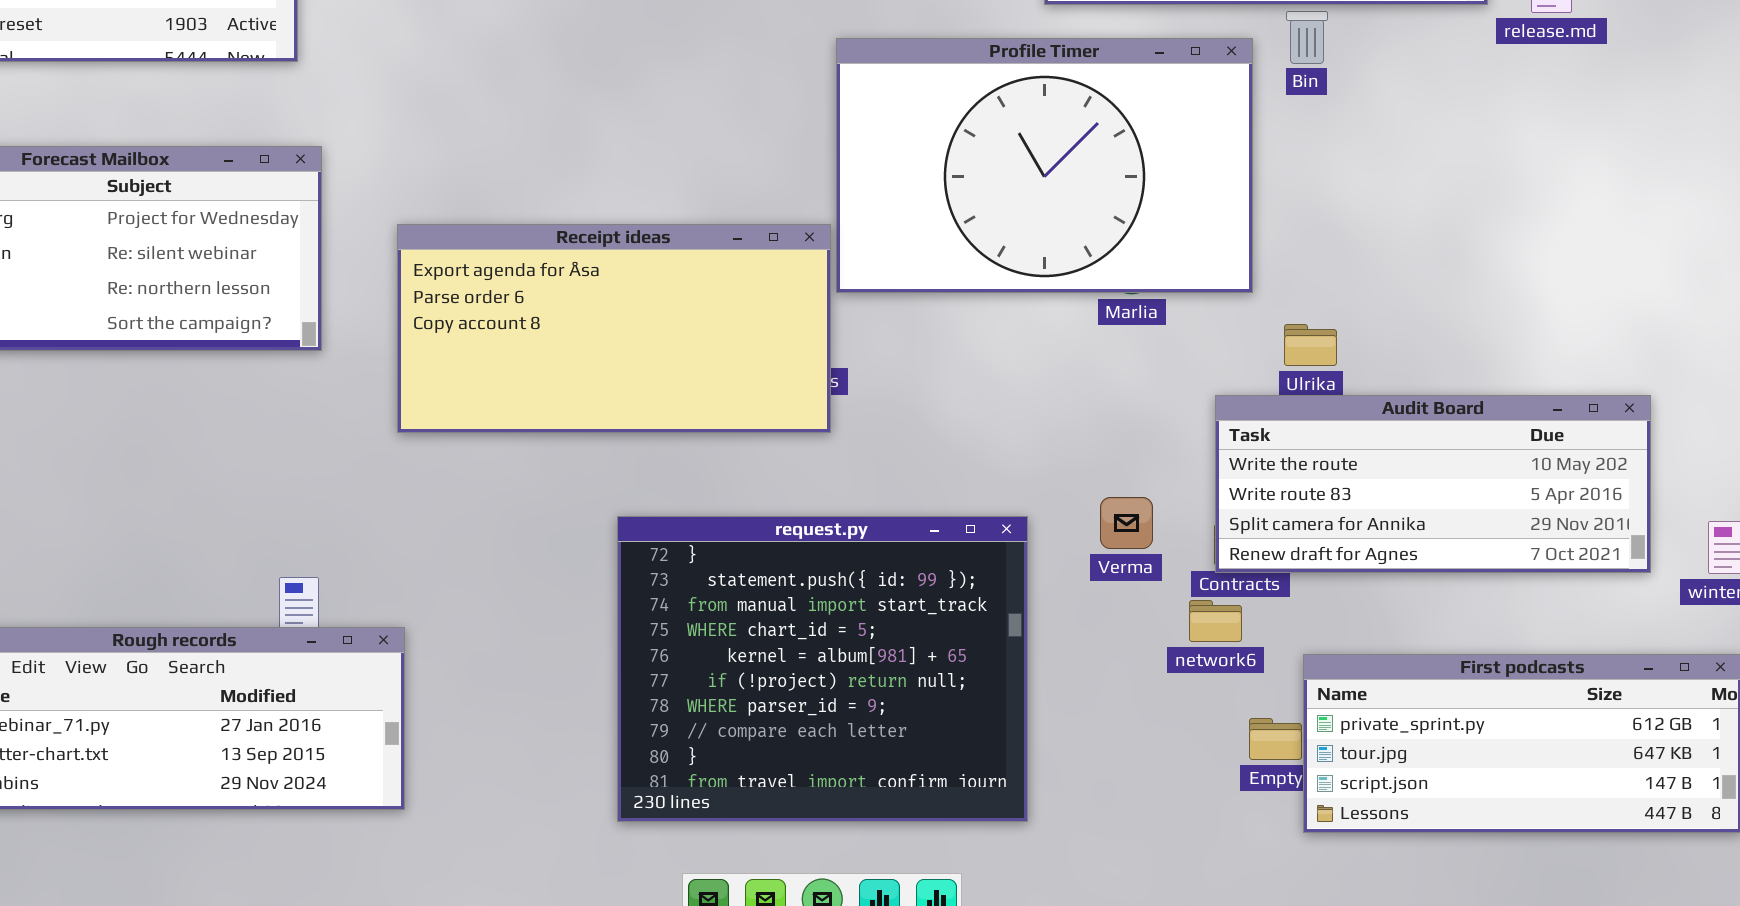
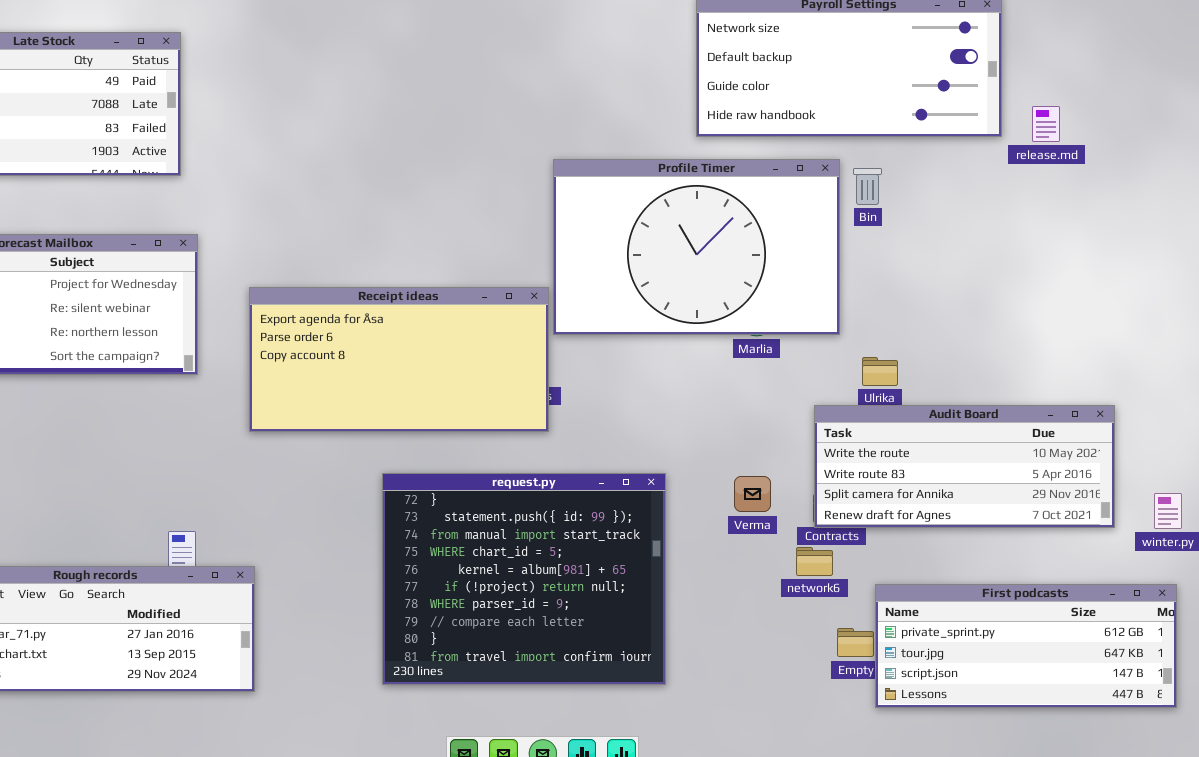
Bin: [1286,11,1328,64] -> [853,168,882,205], moved
request.py: [617,516,1028,822] -> [382,473,666,685], moved

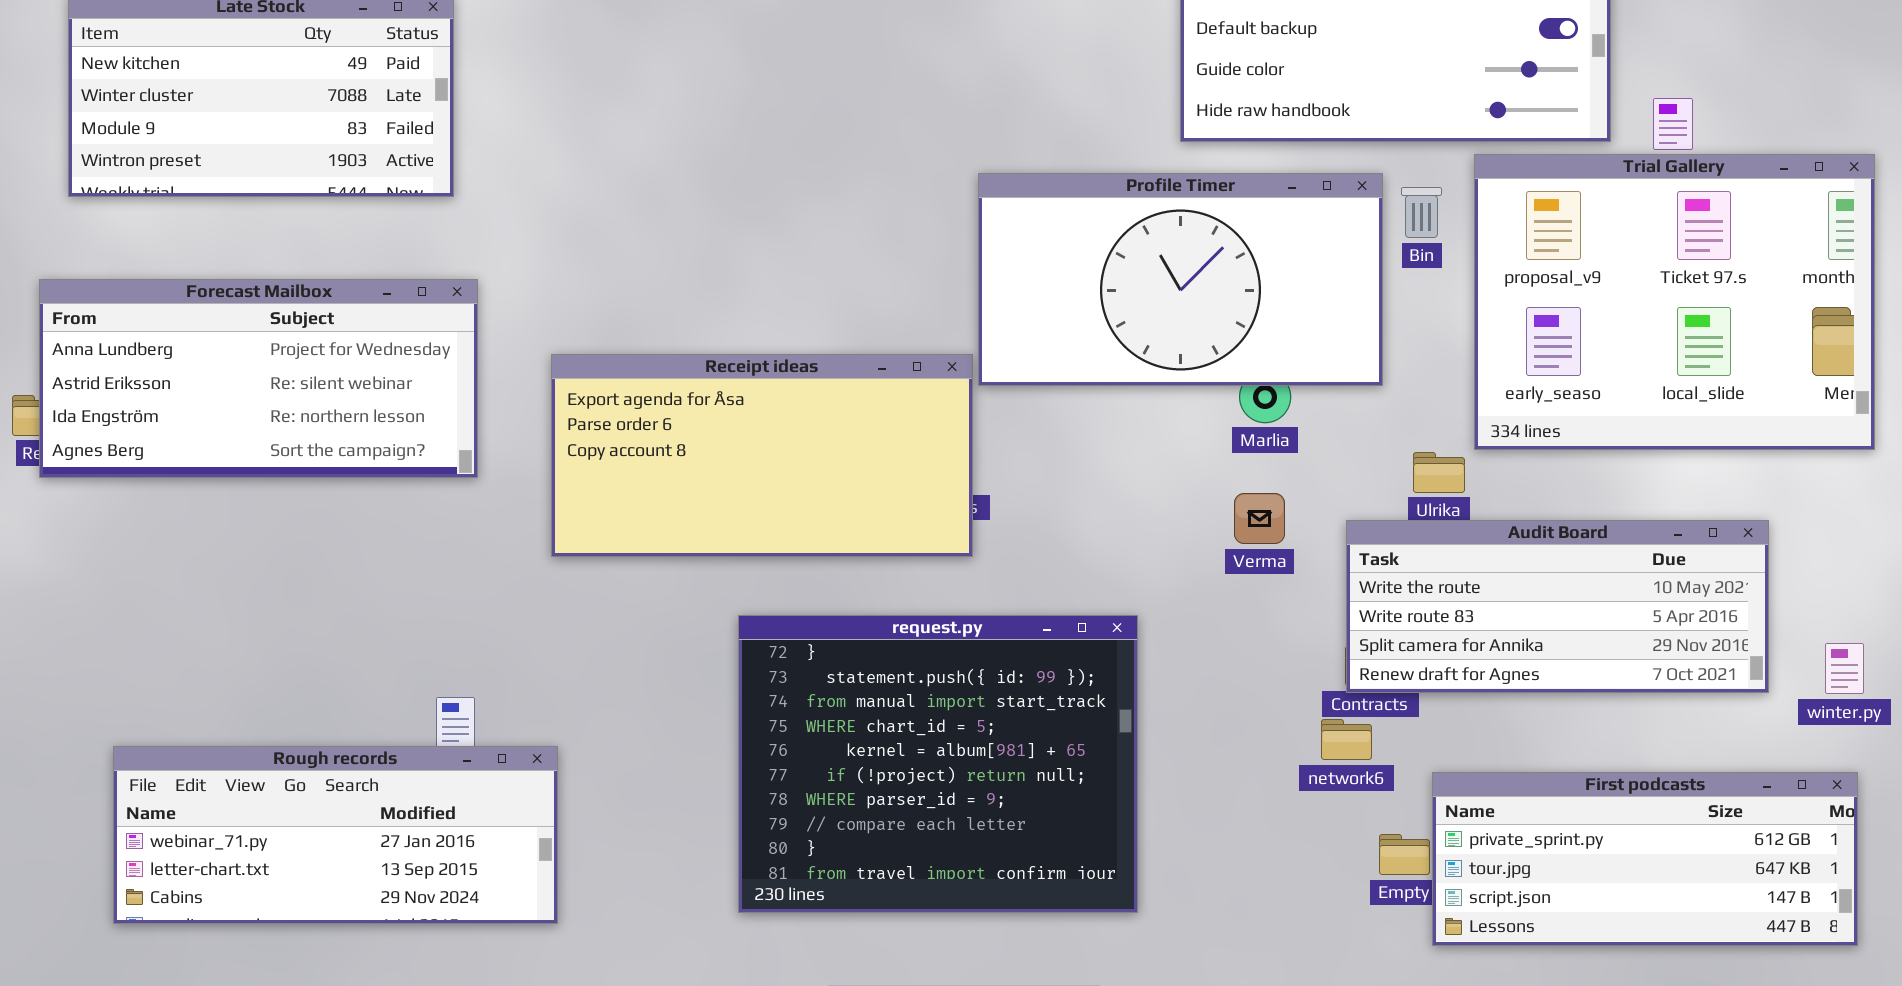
Trial Gallery: none -> [1474,154,1875,450], opened
Profile Timer: [553,159,840,335] -> [978,173,1383,386], resized
Verma: [734,476,771,512] -> [1234,493,1285,544], moved

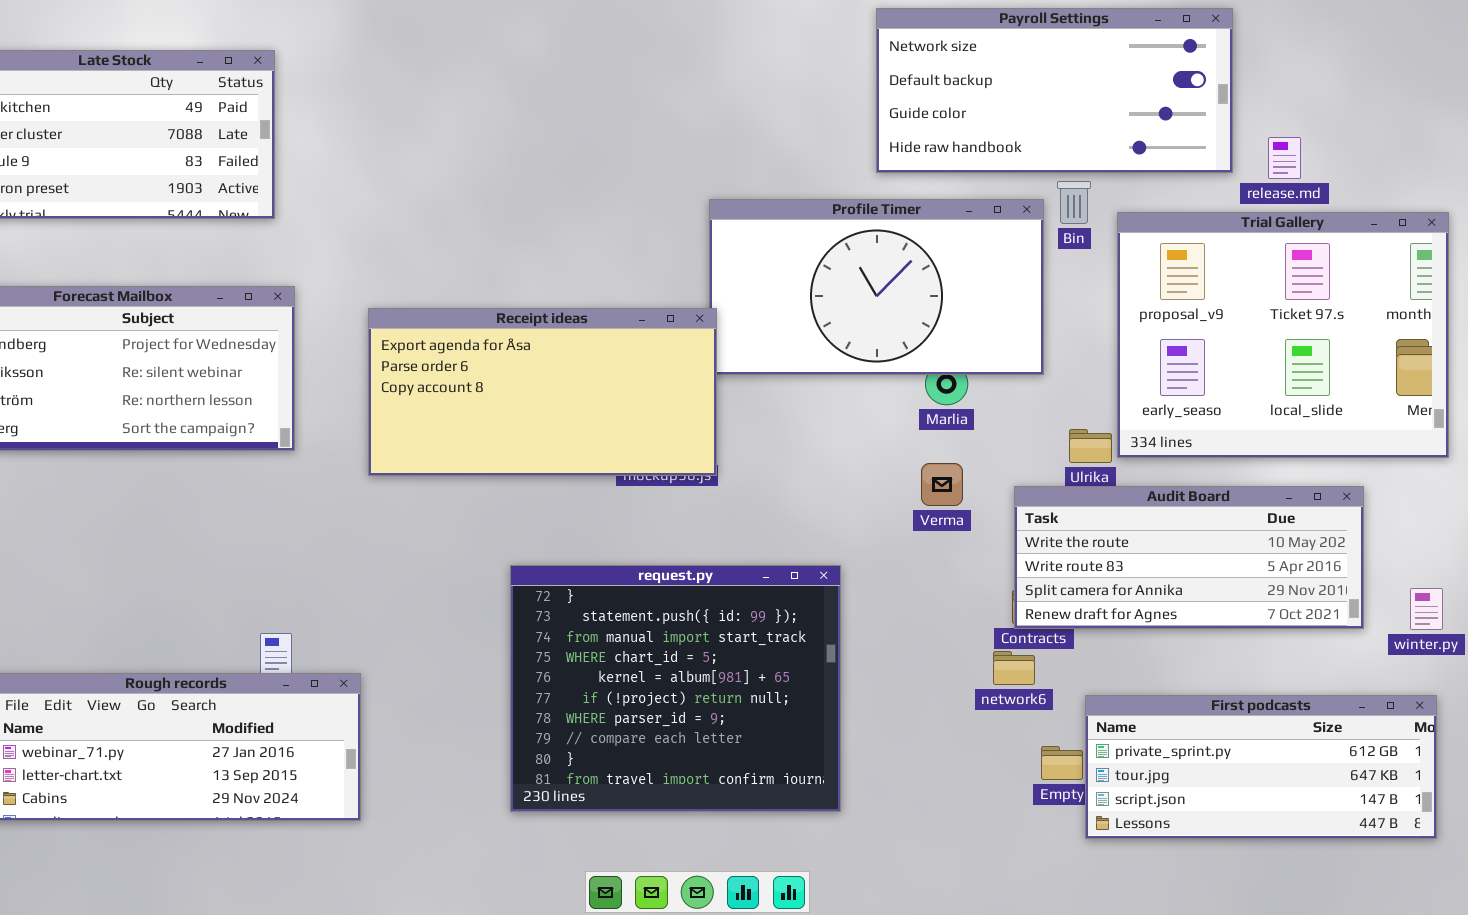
Trial Gallery: [1474,154,1875,450] -> [1117,212,1449,458], moved
Bin: [1401,187,1442,238] -> [1057,181,1091,224], moved
Receipt ideas: [551,354,973,557] -> [368,308,717,476], moved

